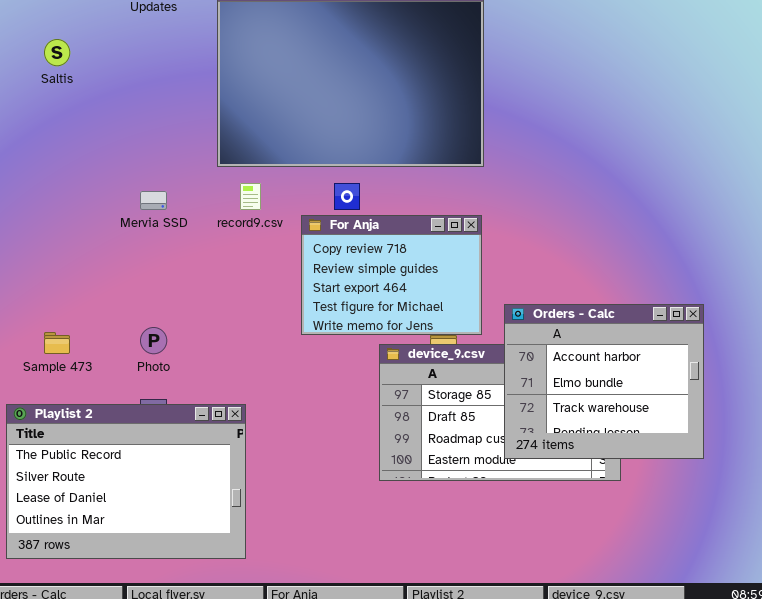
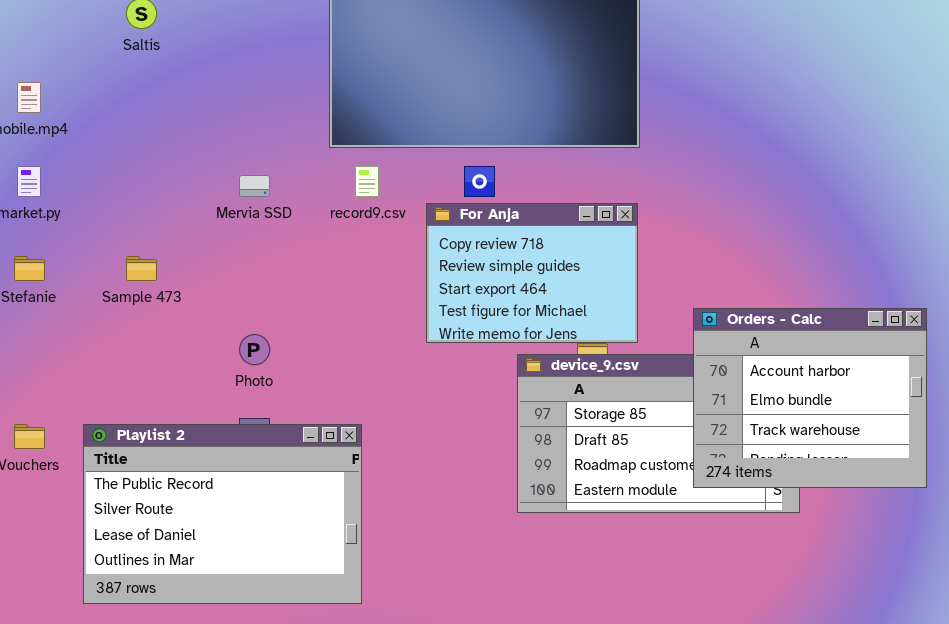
Orders - Calc: [504,304,704,459] -> [693,308,927,488], moved
Sample 473: [44,332,70,354] -> [126,256,157,281], moved

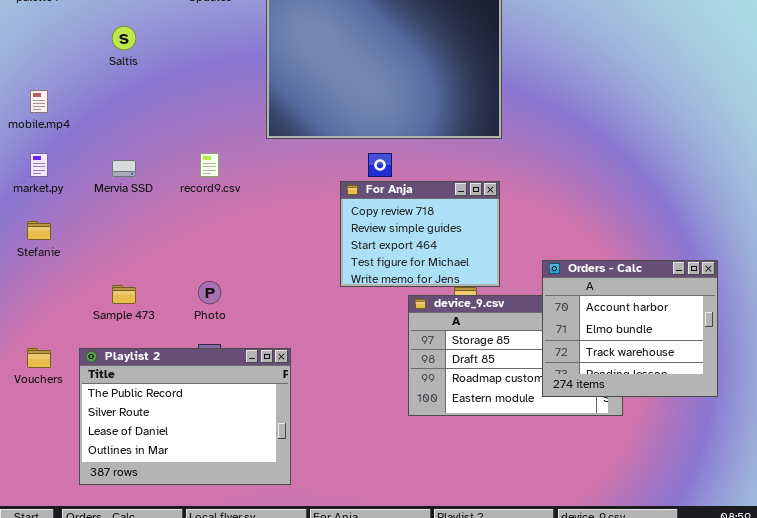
record9.csv: [355,166,379,197] -> [200,153,219,177], moved
Mervia SSD: [239,175,270,197] -> [112,160,136,177], moved
Sample 473: [126,256,157,281] -> [112,285,136,304], moved

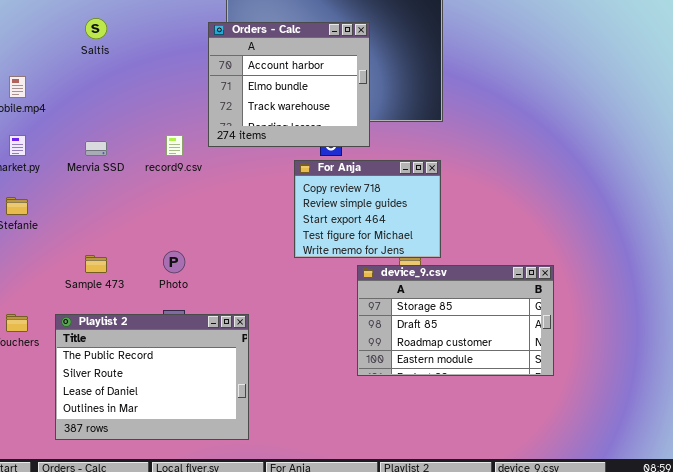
Orders - Calc: [542,260,718,397] -> [208,22,370,147], moved

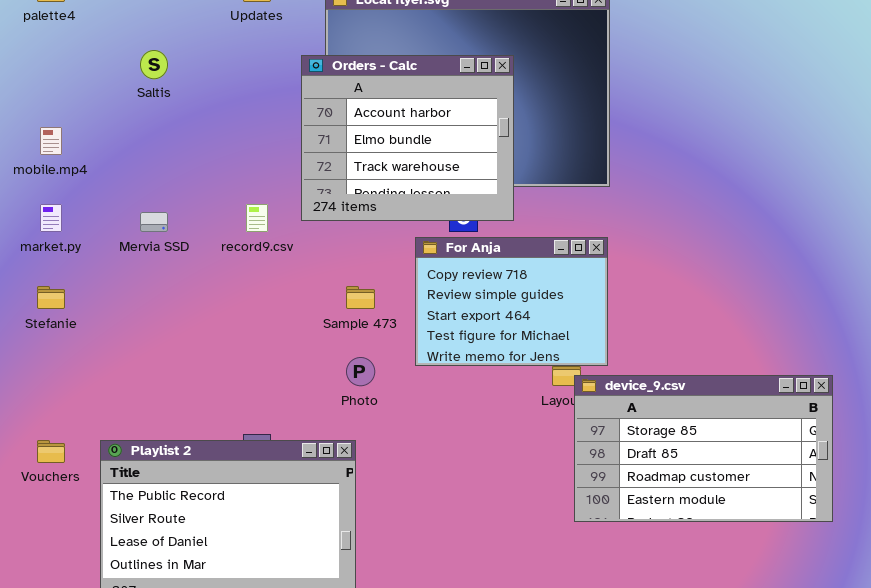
Photo: [163,251,185,273] -> [346,357,375,386], moved
Sample 473: [85,255,107,273] -> [346,286,375,309], moved
device_9.csv: [357,265,554,376] -> [574,375,833,522], moved

